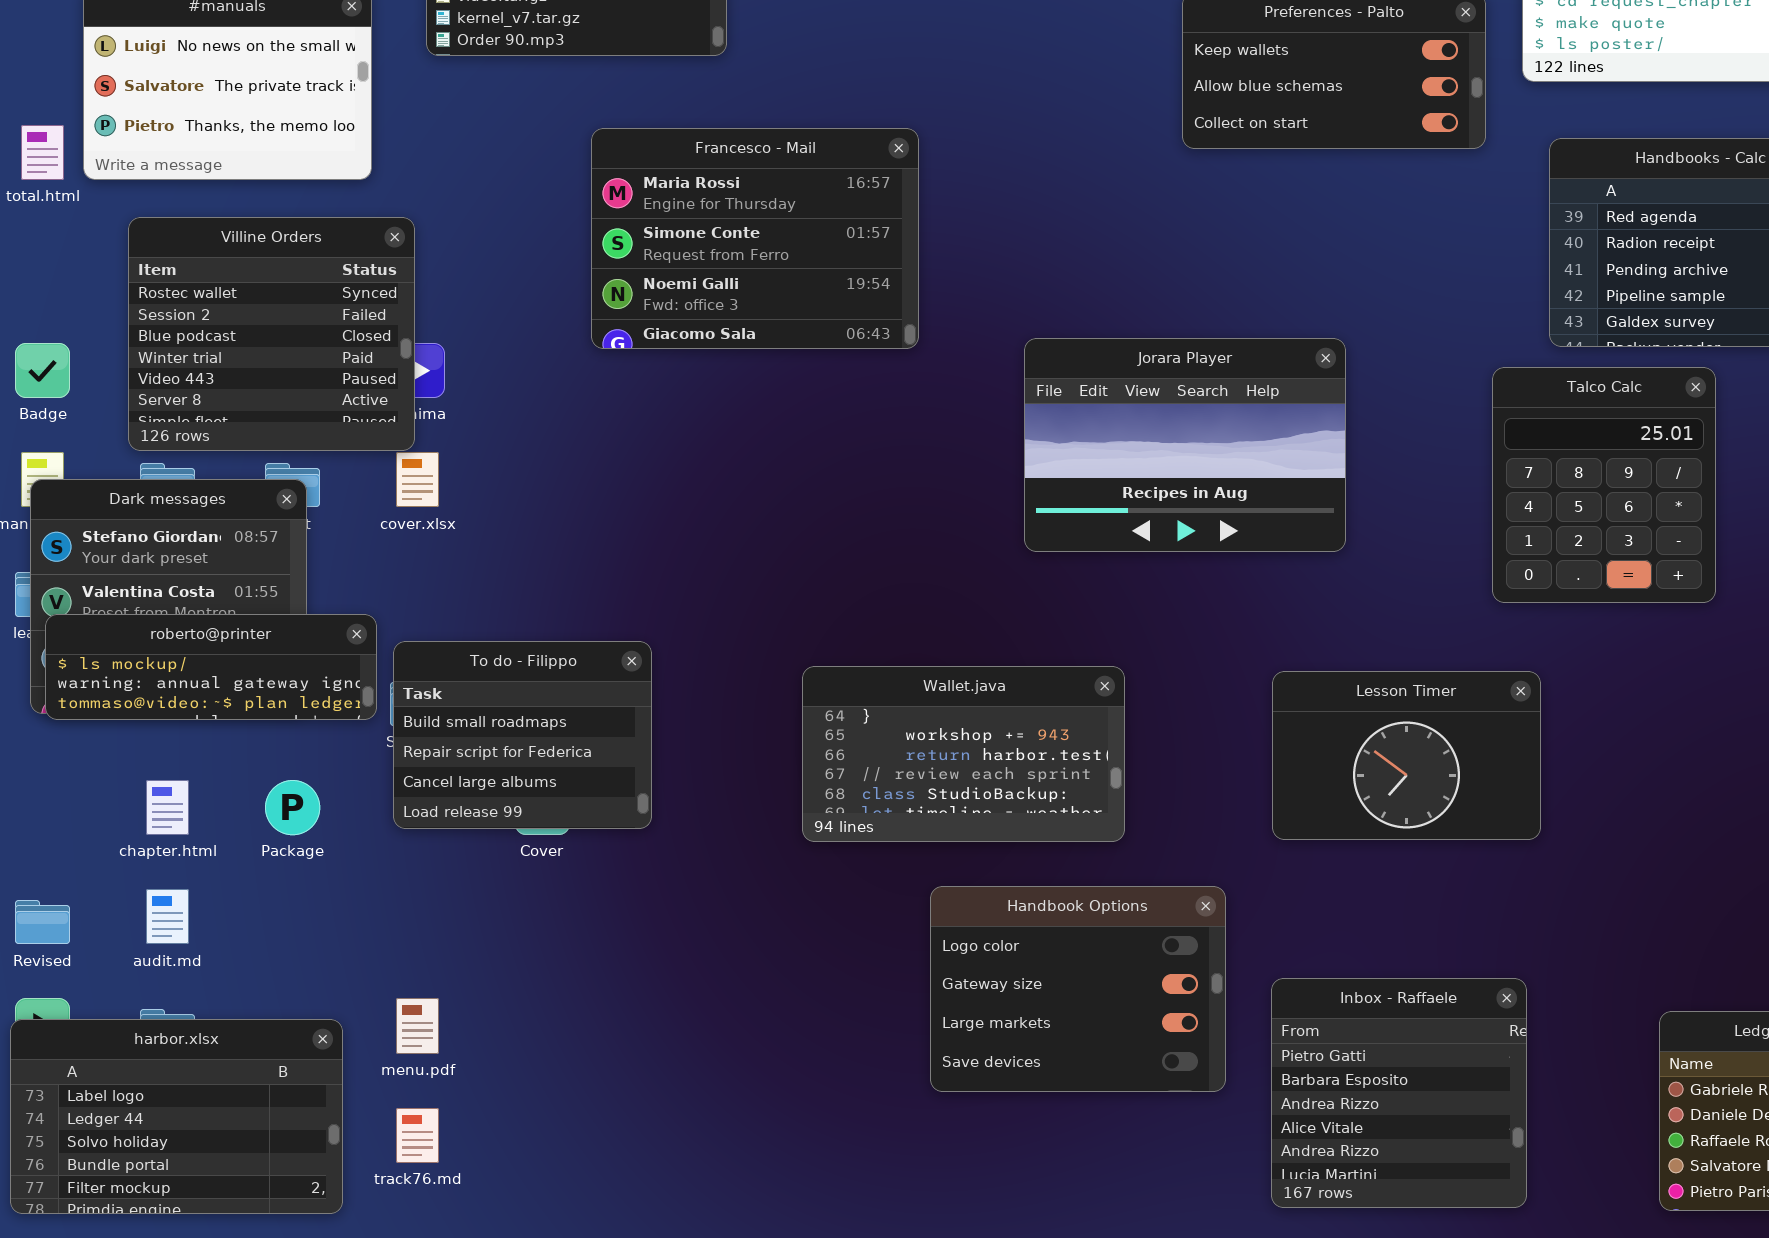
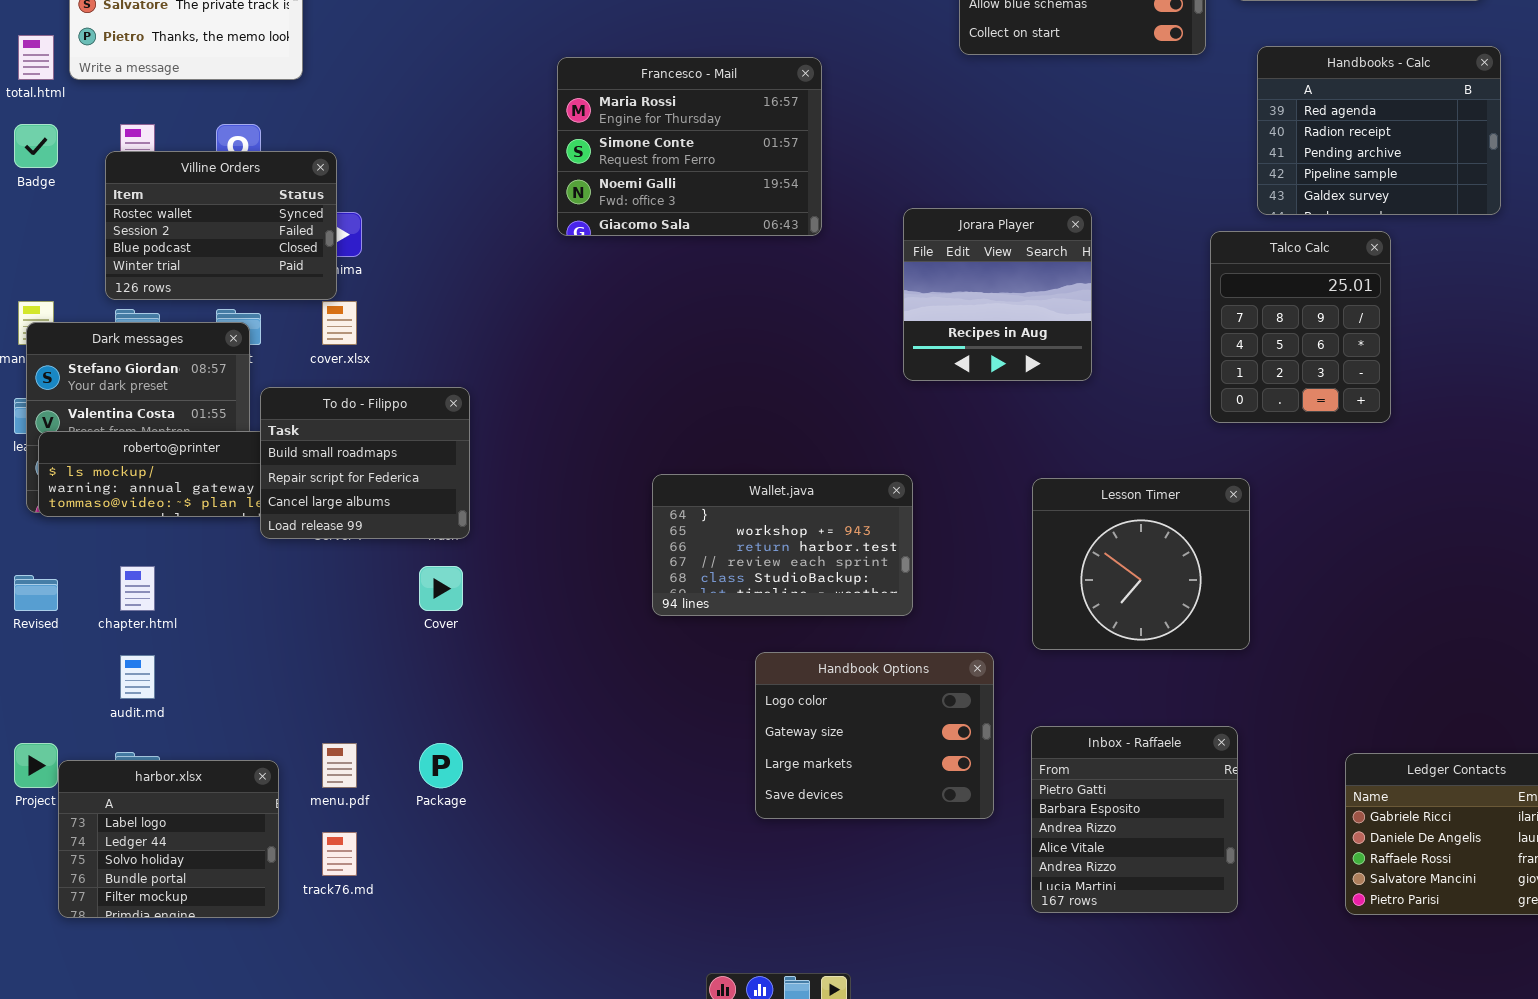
Francesco - Mail: [591,128,919,349] -> [557,57,822,236], moved
Villine Orders: [128,217,415,451] -> [105,151,337,300], resized
Jorara Player: [1024,338,1346,552] -> [903,208,1092,381], resized
Badge: [15,343,70,398] -> [14,124,58,168], moved
To do - Filippo: [393,641,652,829] -> [260,387,470,539], moved
Lesson Timer: [1272,671,1541,840] -> [1032,478,1250,650], resized
Package: [265,780,320,835] -> [419,743,463,788], moved
Revised: [15,900,70,944] -> [14,575,58,611], moved
harbor.xlsx: [10,1019,343,1214] -> [58,760,279,918], resized

